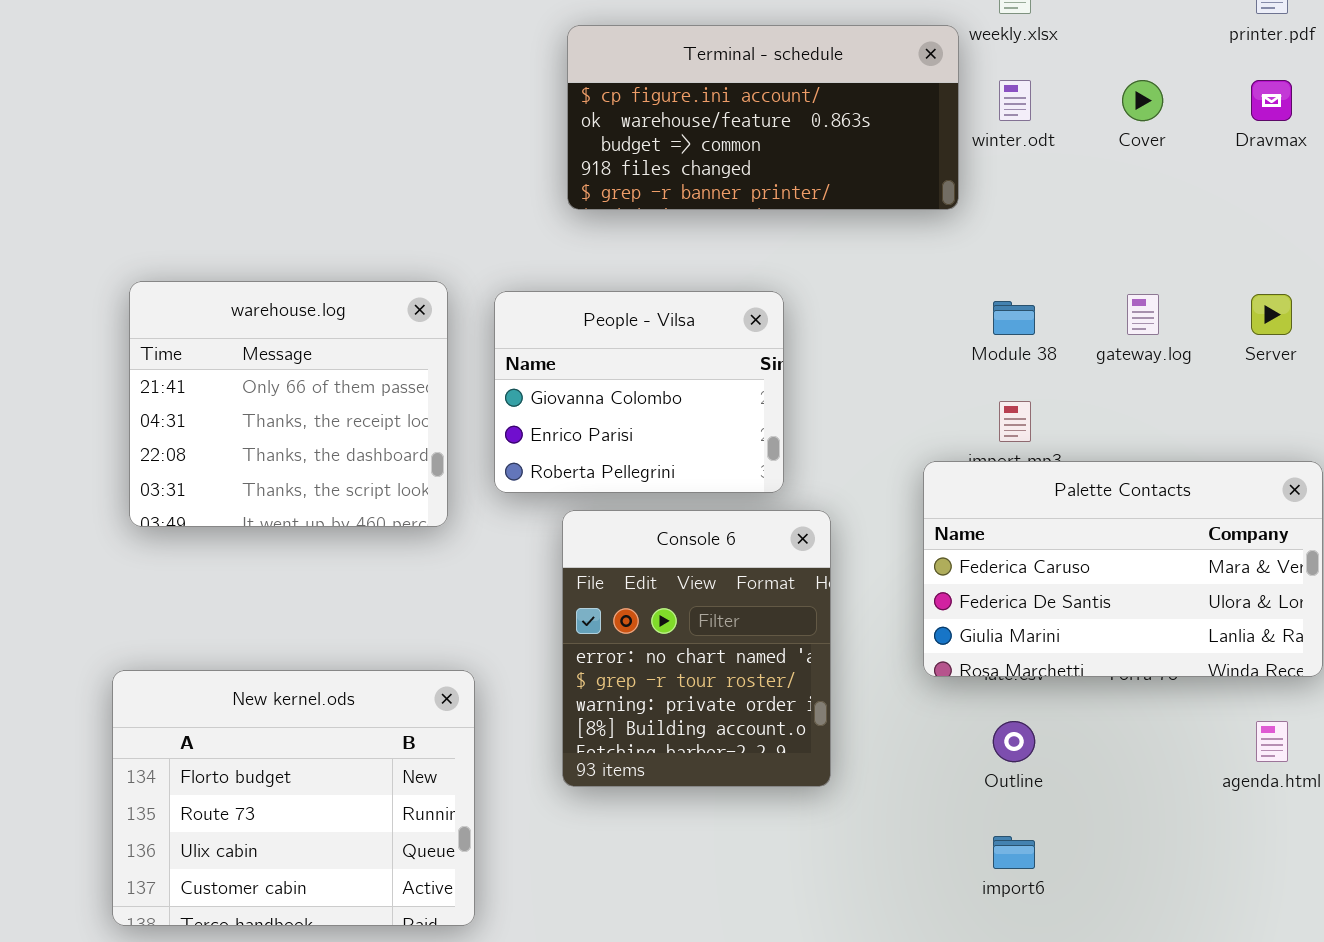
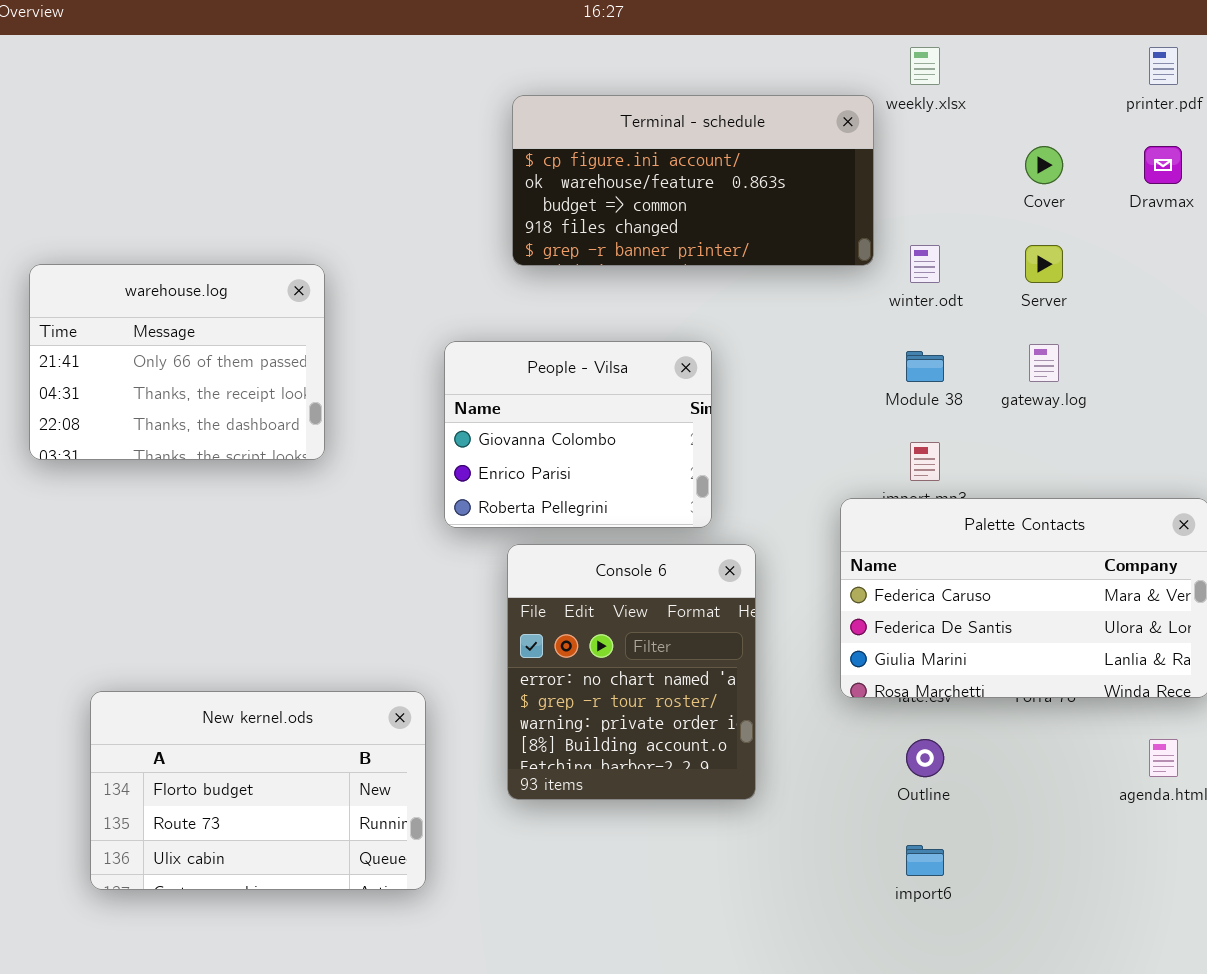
winter.odt: [999,80,1031,121] -> [910,245,940,283], moved
warehouse.log: [129,281,448,527] -> [29,264,325,460], moved, resized
Server: [1251,294,1292,335] -> [1025,245,1063,283], moved
New kernel.ods: [112,670,475,926] -> [90,691,426,890], resized

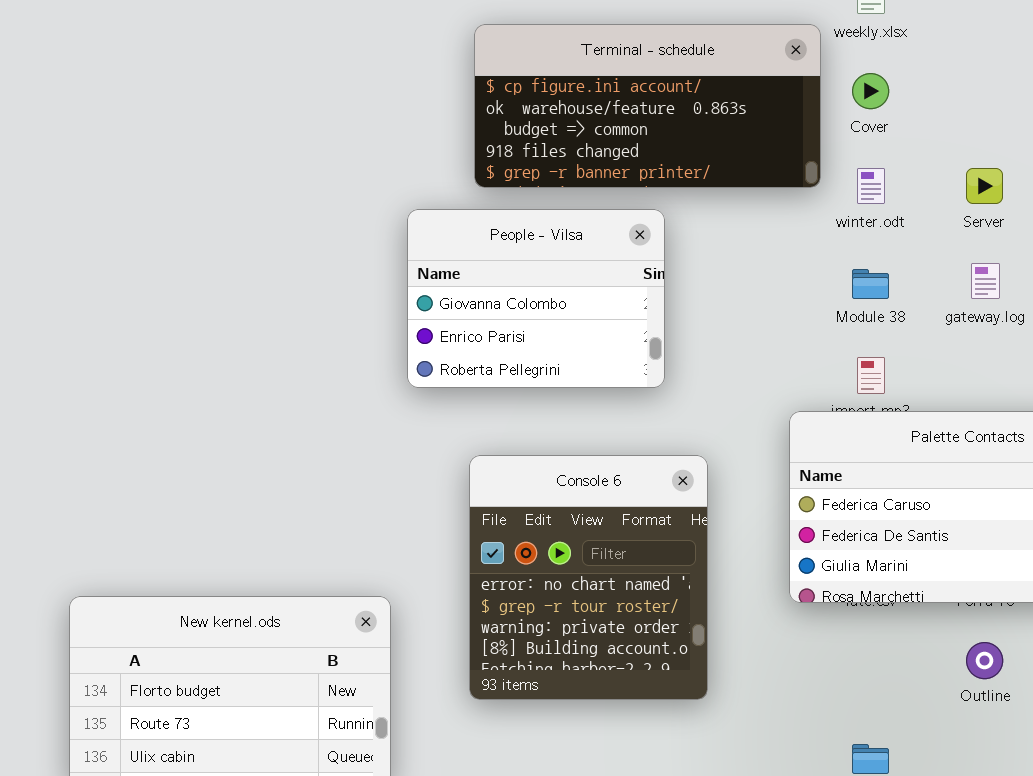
Cover: [1025,146,1063,184] -> [852,73,889,109], moved
warehouse.log: [29,264,325,460] -> none, closed
People - Vilsa: [444,341,712,528] -> [407,209,665,388], moved
Outline: [906,739,944,777] -> [966,642,1003,679], moved

